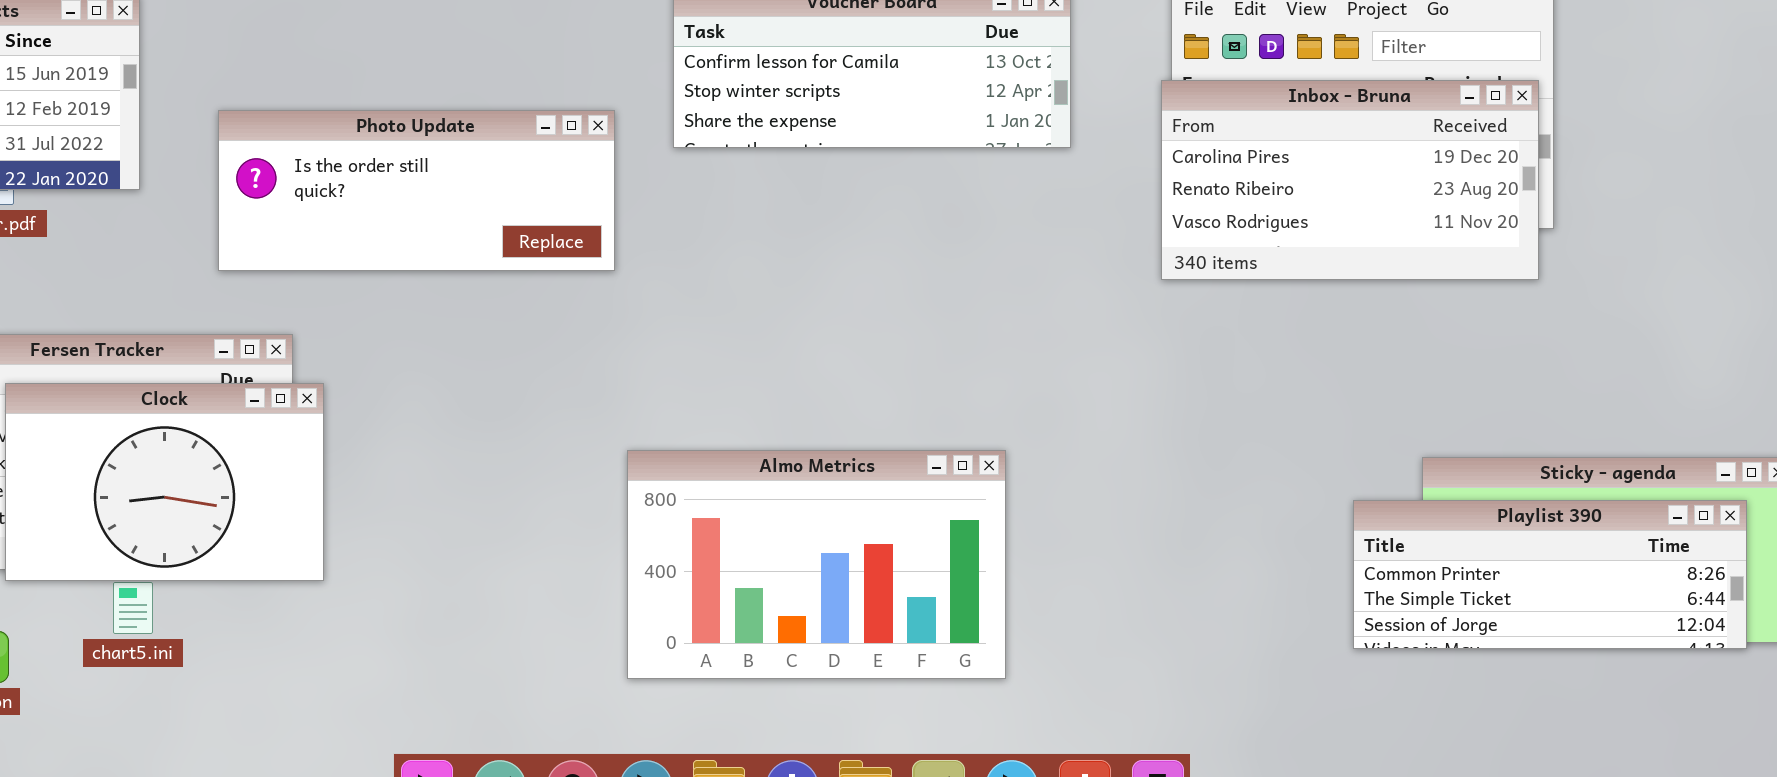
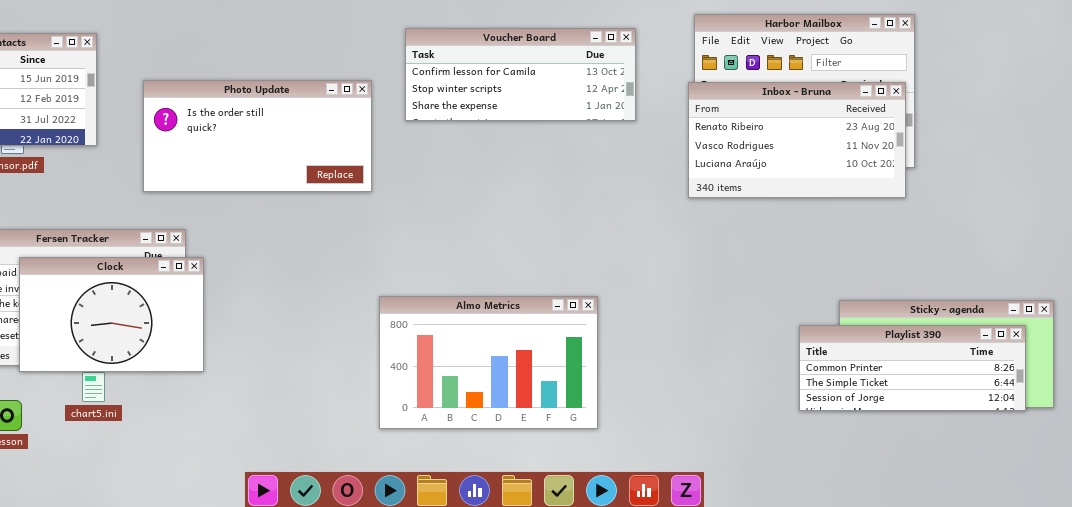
Inbox - Bruna: [1161,80,1539,280] -> [688,82,906,198], scrolled down 1 row
Photo Update: [218,110,615,271] -> [143,80,372,192], resized

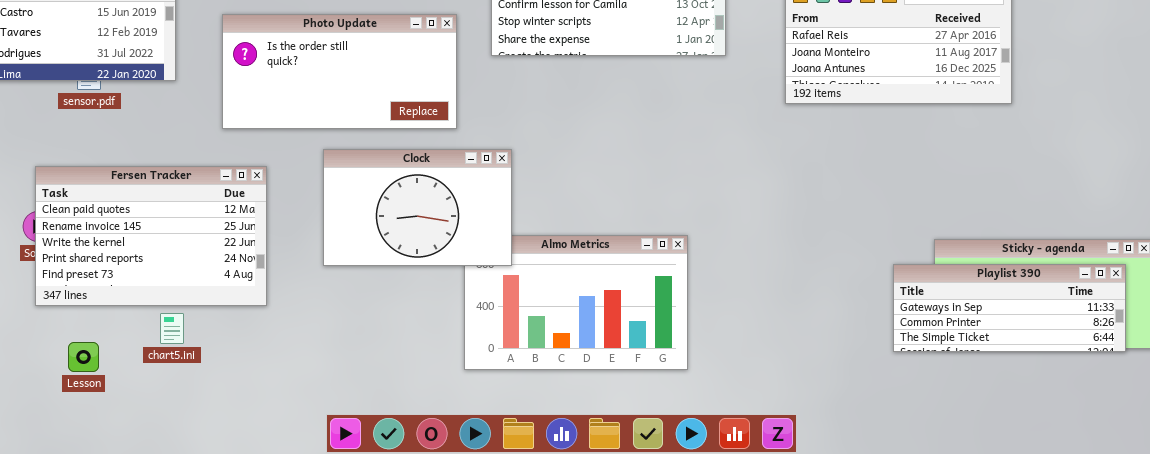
Inbox - Bruna: [688,82,906,198] -> none, closed
Clock: [19,257,204,372] -> [323,149,512,266], moved
Playlist 390: [799,325,1026,411] -> [893,264,1126,352], scrolled up 1 row

